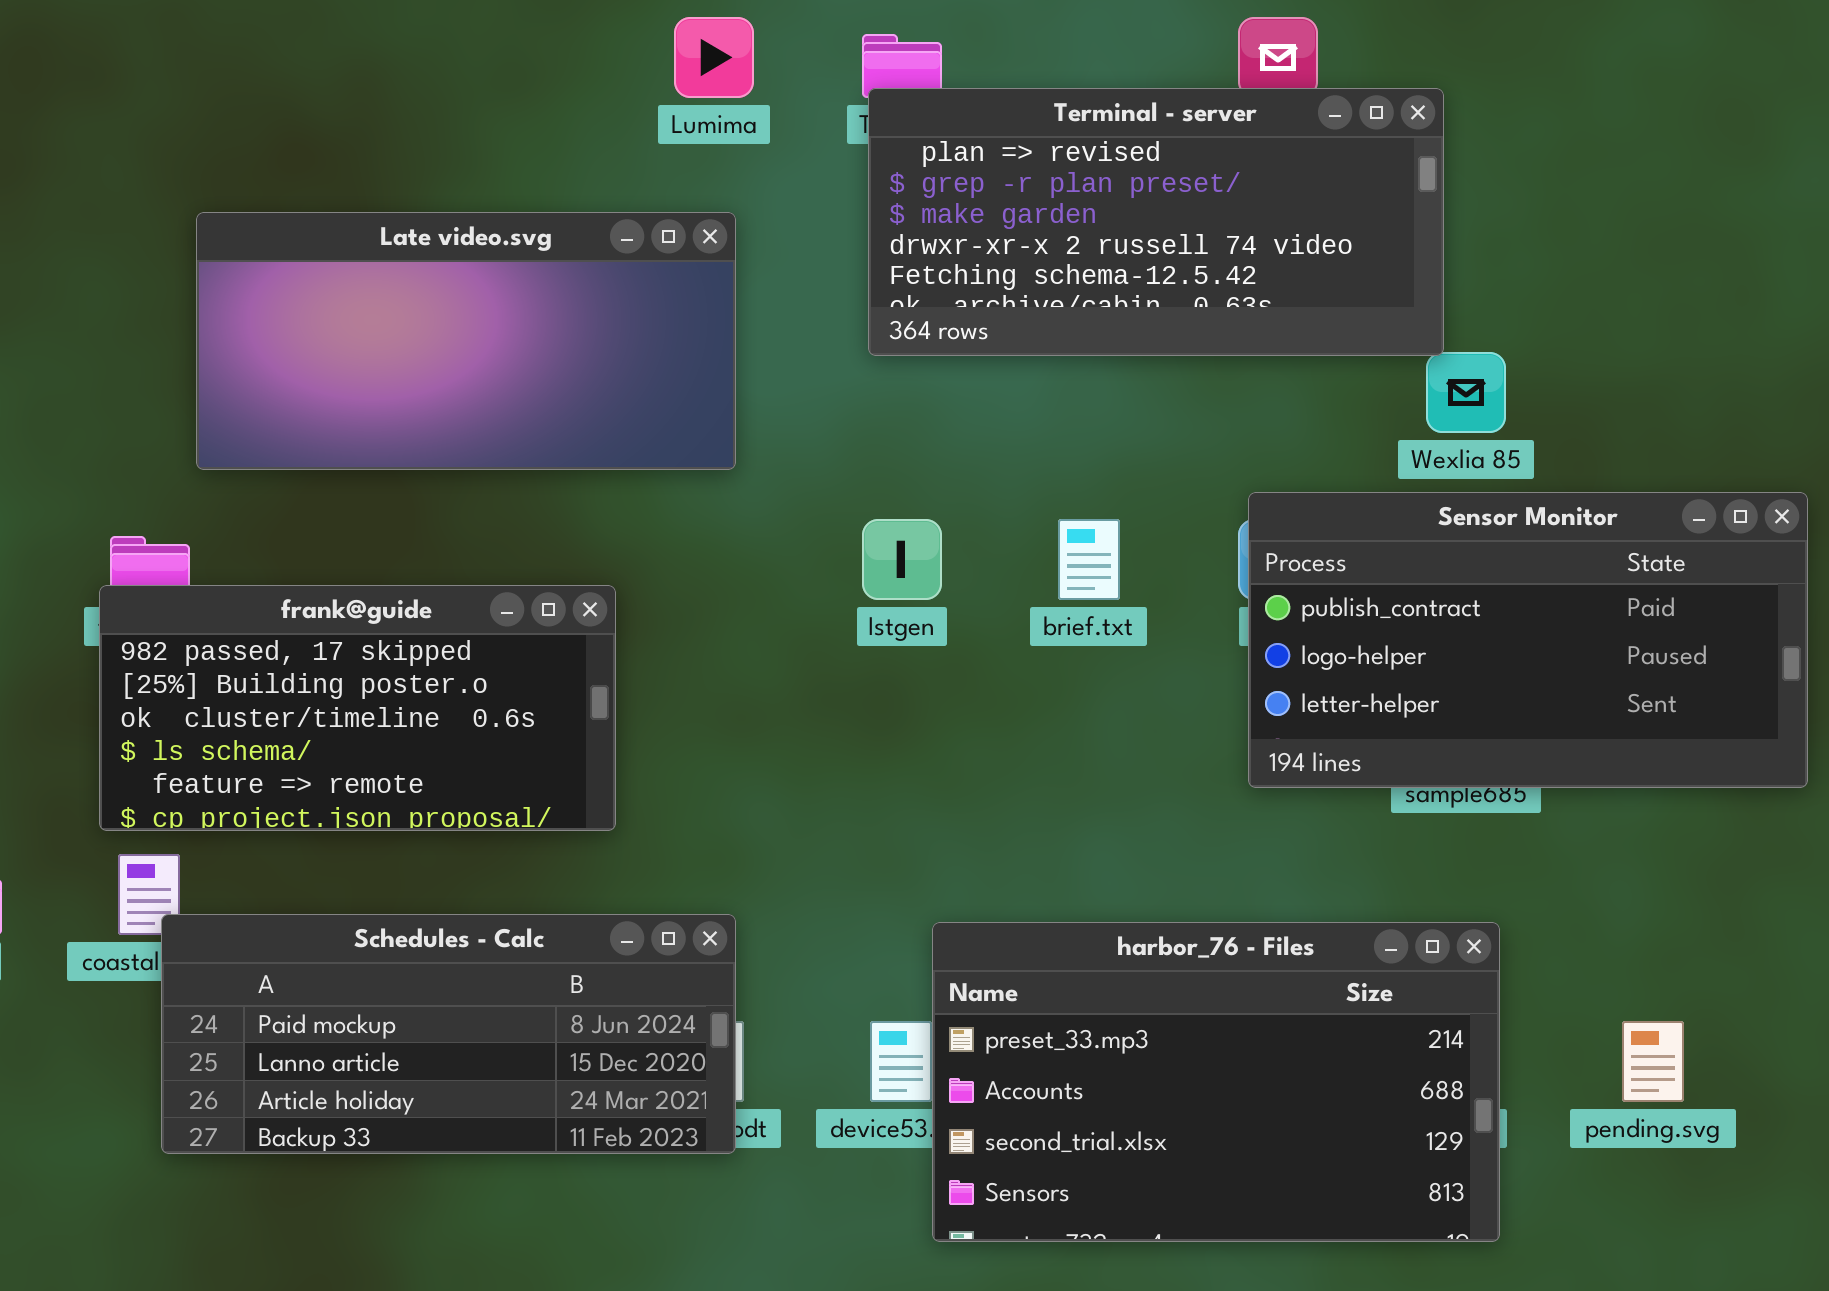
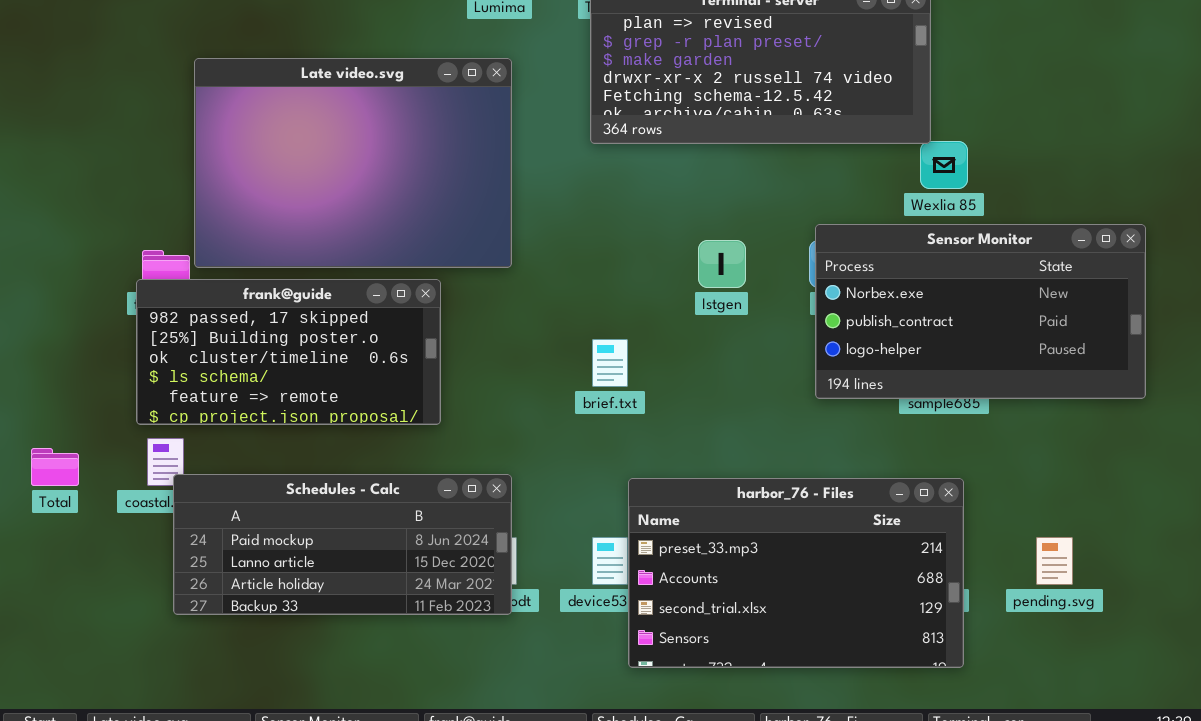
Late video.svg: [196,212,736,470] -> [194,58,512,268], resized
Sensor Monitor: [1248,492,1808,788] -> [815,224,1146,399], scrolled up 1 row
Istgen: [862,519,942,600] -> [698,240,746,288], moved
brief.txt: [1058,519,1120,600] -> [592,339,628,387], moved

